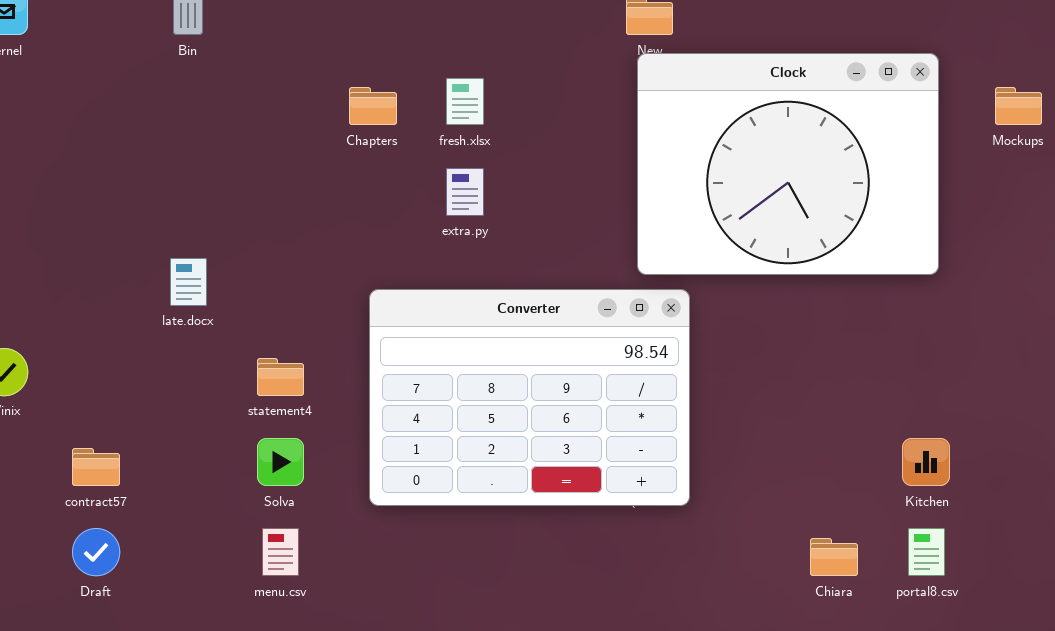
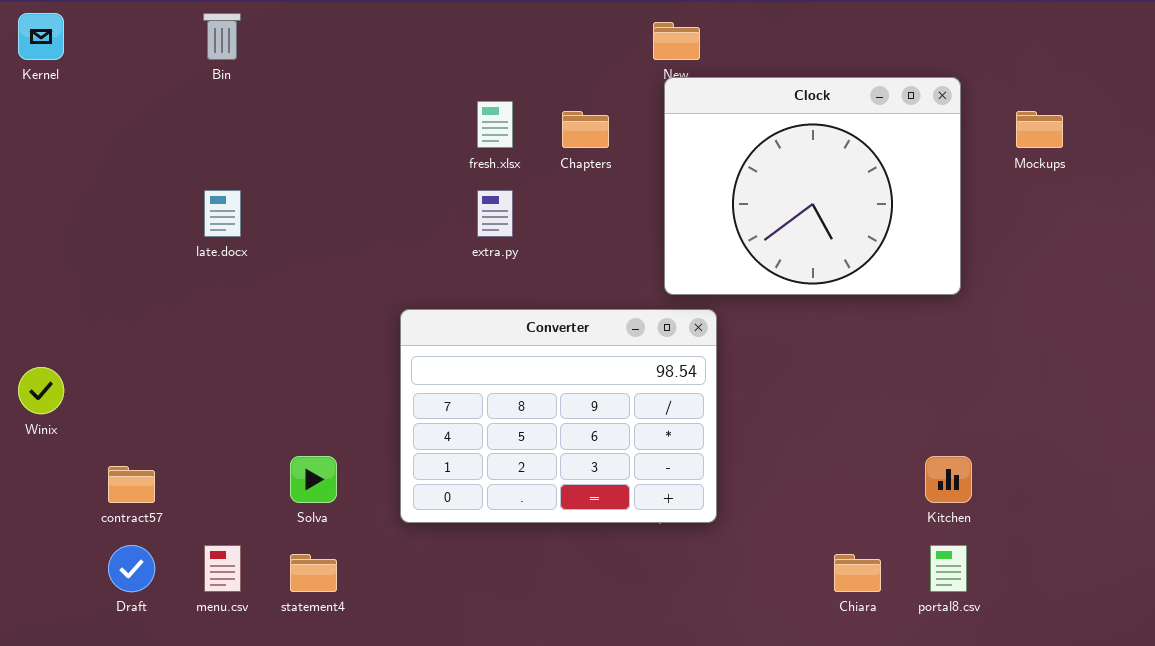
Chapters: [349,87,397,125] -> [562,111,609,148], moved
late.docx: [170,258,207,306] -> [204,190,241,237], moved
statement4: [257,358,304,396] -> [290,554,337,592], moved
menu.csv: [262,528,299,576] -> [204,545,241,592], moved

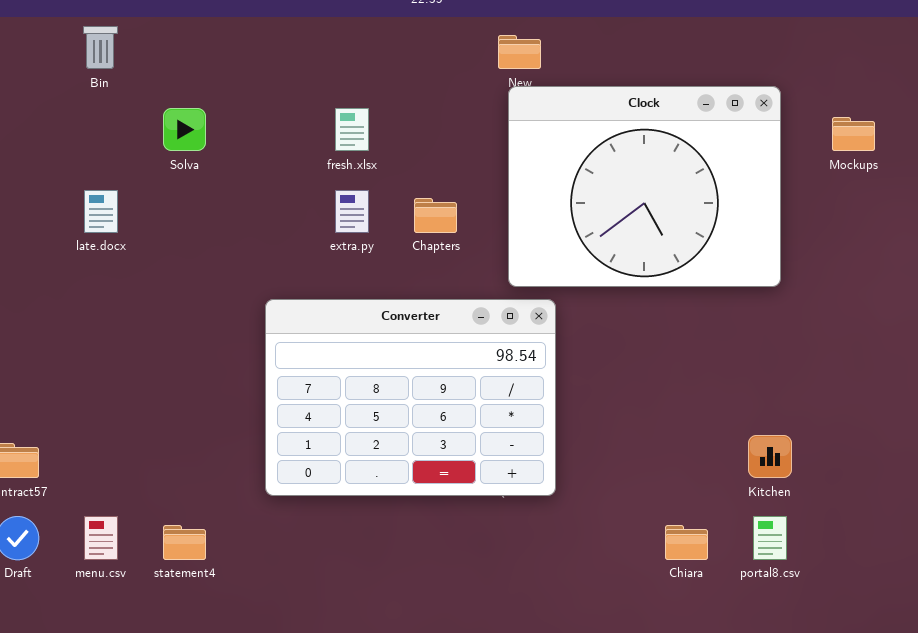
Chapters: [562,111,609,148] -> [414,198,457,233], moved
Solva: [290,456,337,503] -> [163,108,206,151], moved

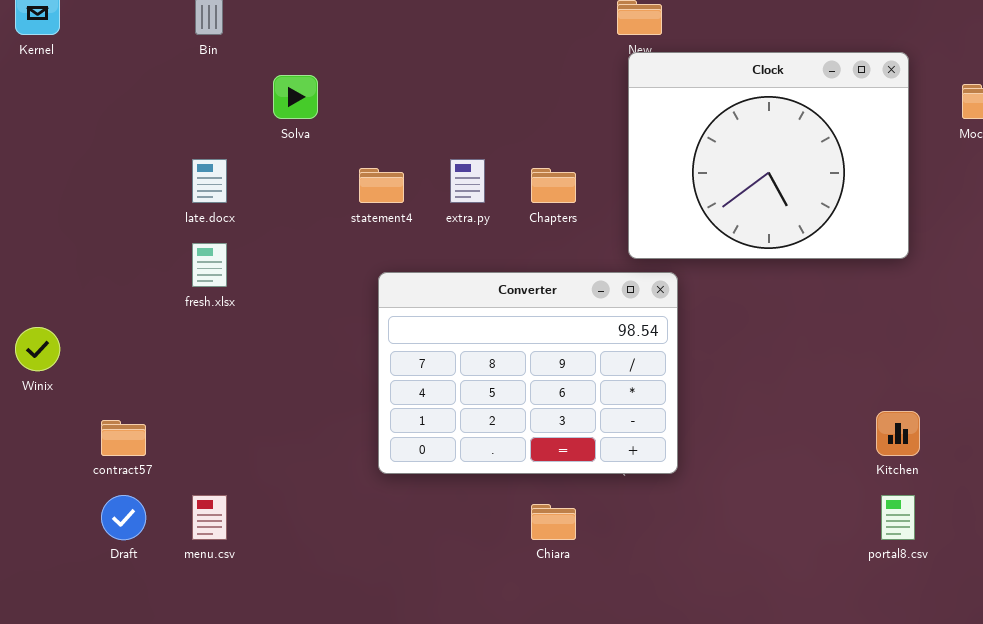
fresh.xlsx: [335,108,369,151] -> [192,243,227,287], moved
statement4: [163,525,206,560] -> [359,168,404,203], moved
Chiara: [665,525,708,560] -> [531,504,576,540], moved

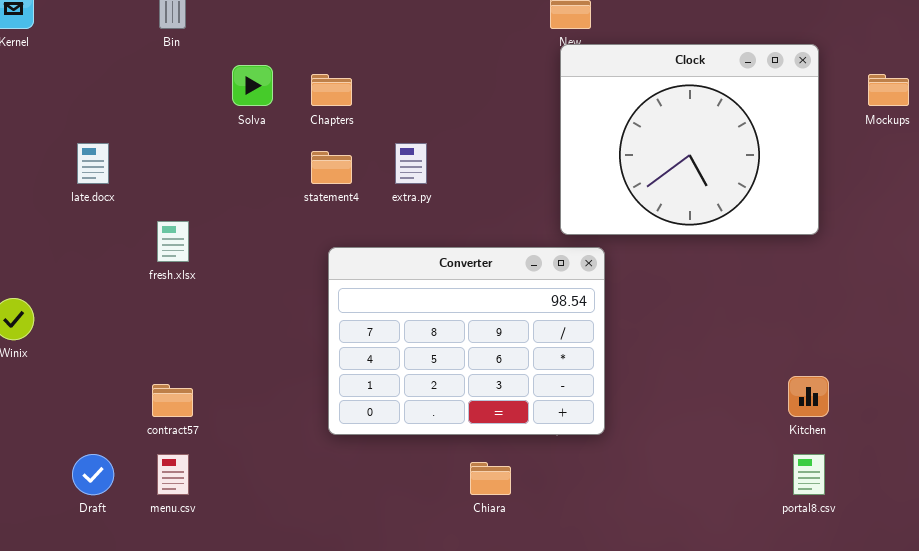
late.docx: [192,159,227,203] -> [77,143,109,184], moved
Chapters: [531,168,576,203] -> [311,74,352,106], moved
contract57: [101,420,146,456] -> [152,384,193,417], moved

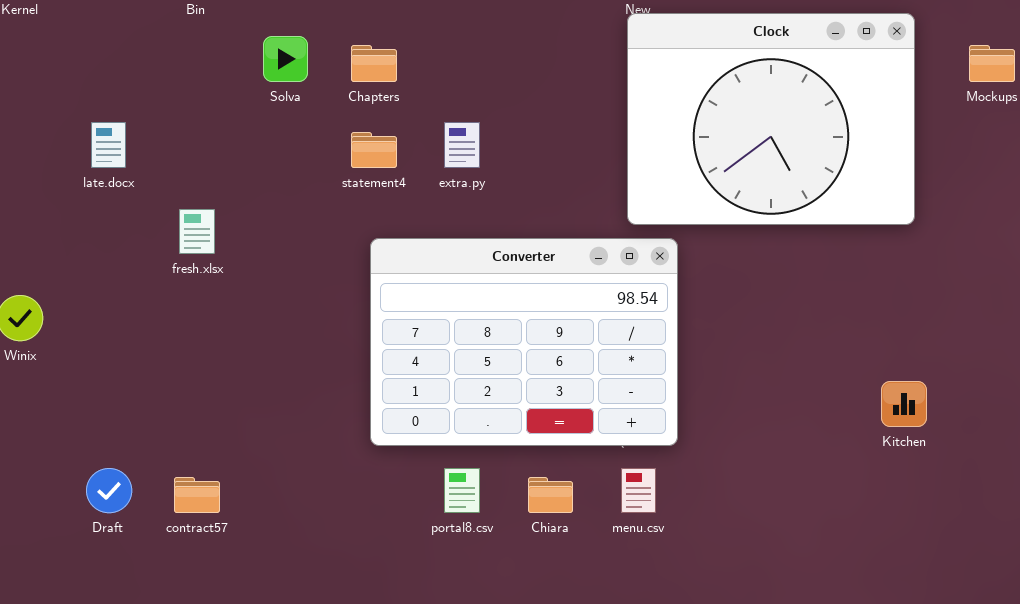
contract57: [152,384,193,417] -> [174,477,220,513], moved
menu.csv: [157,454,189,495] -> [621,468,656,513], moved
portal8.csv: [793,454,825,495] -> [444,468,480,513], moved

